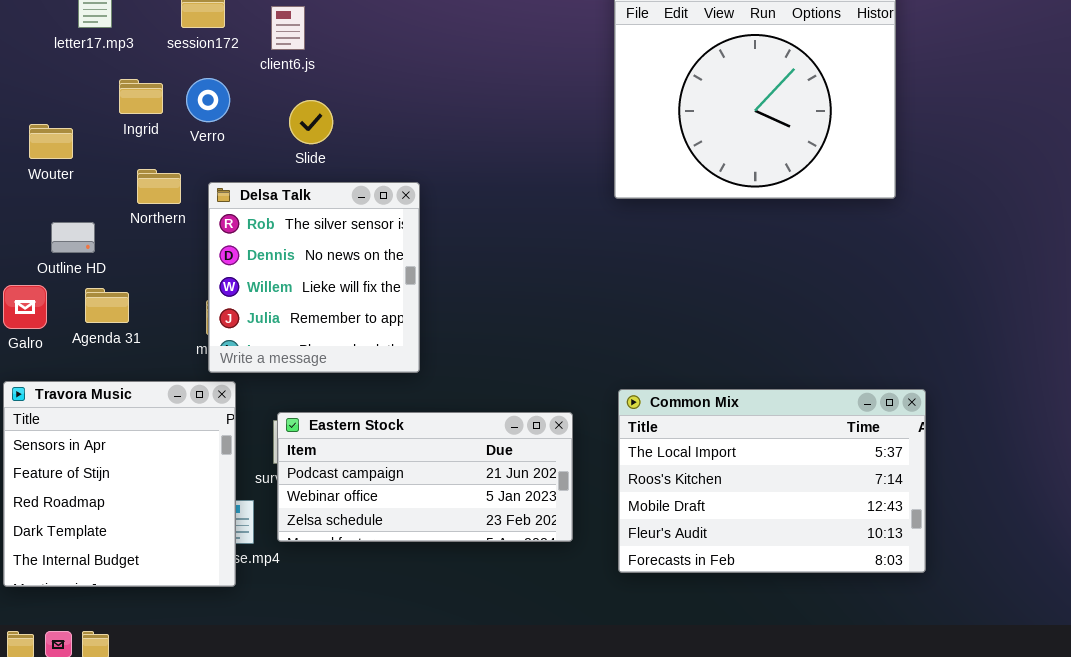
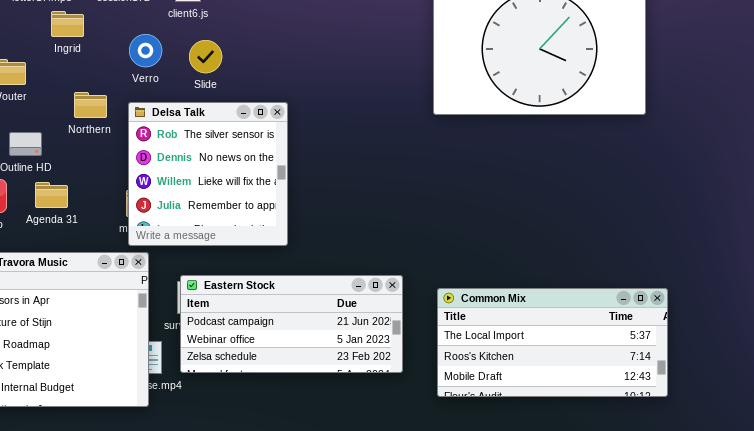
Verro: [186,78,230,122] -> [129,34,162,67], moved
Ingrid: [119,79,163,114] -> [51,11,84,37], moved
Common Mix: [618,389,926,573] -> [437,288,668,397], resized

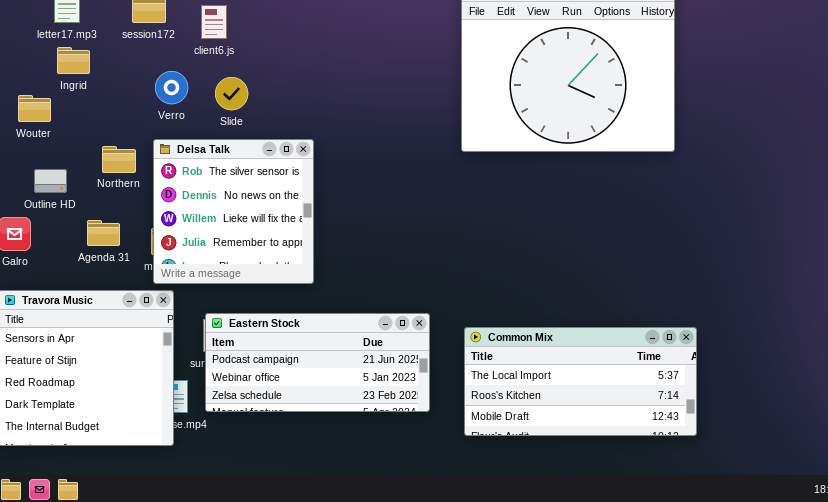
Ingrid: [51,11,84,37] -> [57,47,90,74], moved
Northern: [74,92,107,118] -> [102,146,136,173], moved
Agenda 31: [35,182,68,208] -> [87,220,120,246], moved

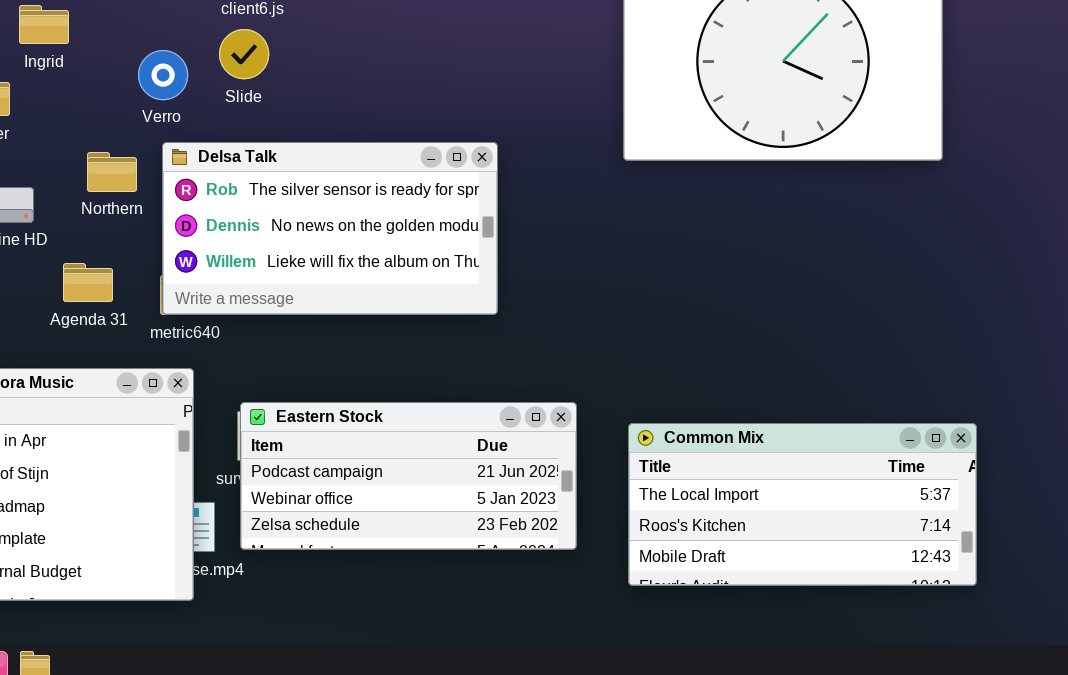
Verro: [155,71,188,104] -> [138,50,188,100], moved
Slide: [215,77,248,110] -> [219,29,269,79], moved
Delsa Talk: [153,139,314,284] -> [162,142,498,315], resized

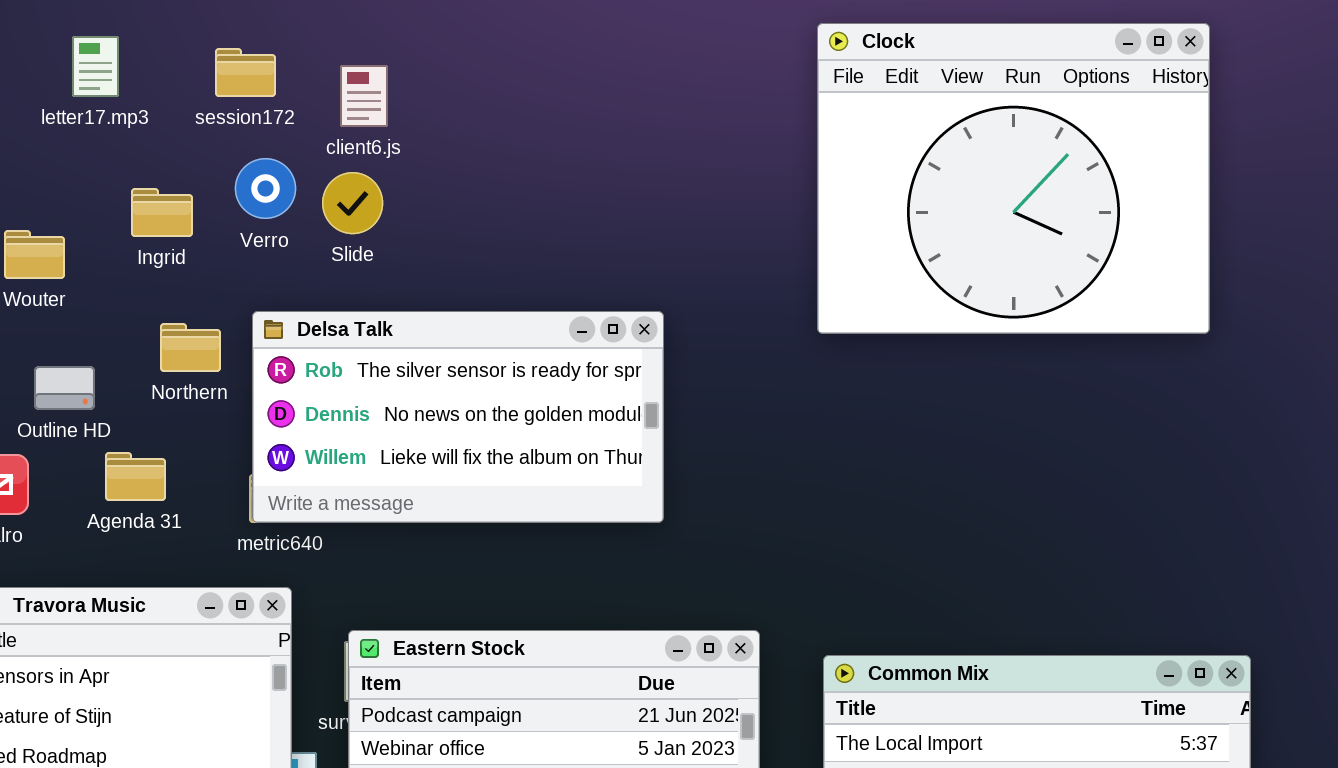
Ingrid: [19,5,69,44] -> [131,188,193,237], moved
Verro: [138,50,188,100] -> [235,158,296,219], moved
Agenda 31: [63,263,113,302] -> [105,452,166,501], moved

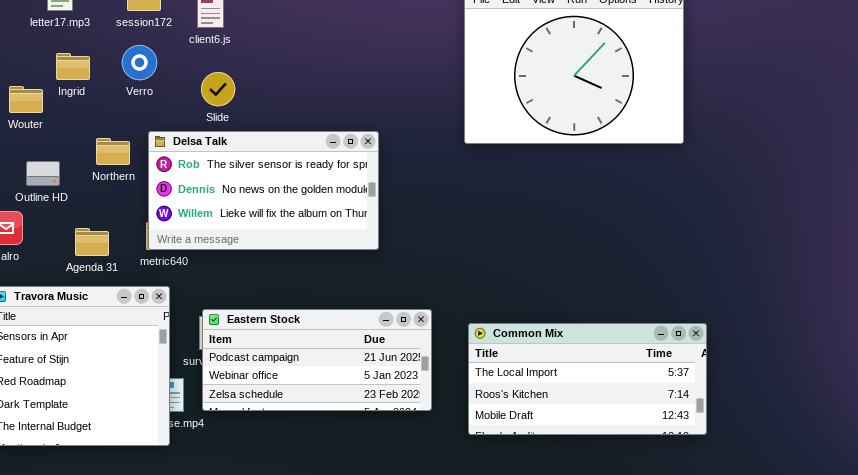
Verro: [235,158,296,219] -> [122,45,157,80], moved
Slide: [322,172,383,234] -> [201,72,235,106], moved
Ingrid: [131,188,193,237] -> [56,53,90,80], moved
Agenda 31: [105,452,166,501] -> [75,228,109,256], moved

